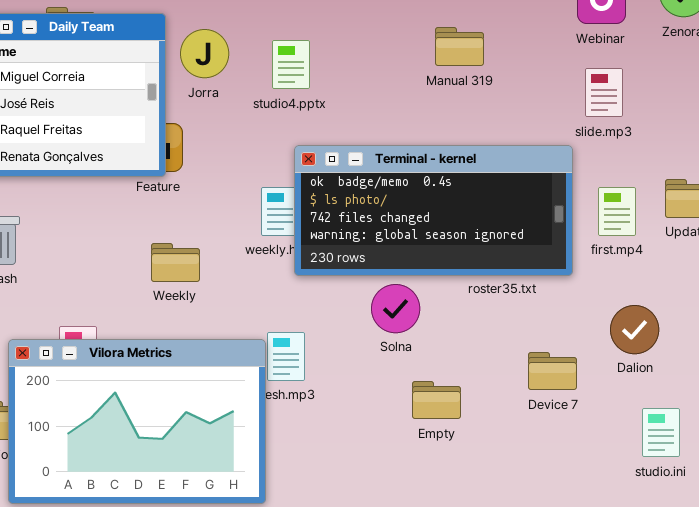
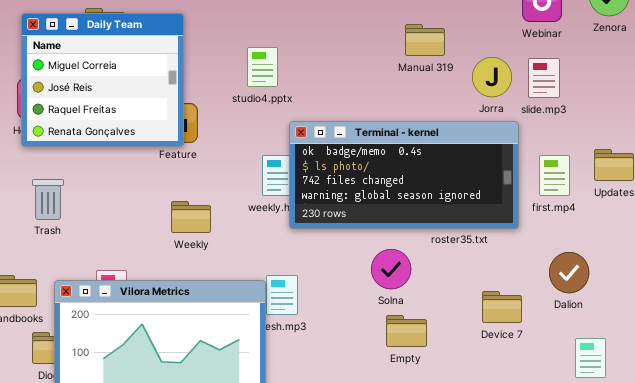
Jorra: [180,29,229,78] -> [472,57,512,97], moved
studio4.pptx: [272,40,310,89] -> [247,47,278,87], moved
Solna: [371,284,420,333] -> [371,249,411,289], moved

